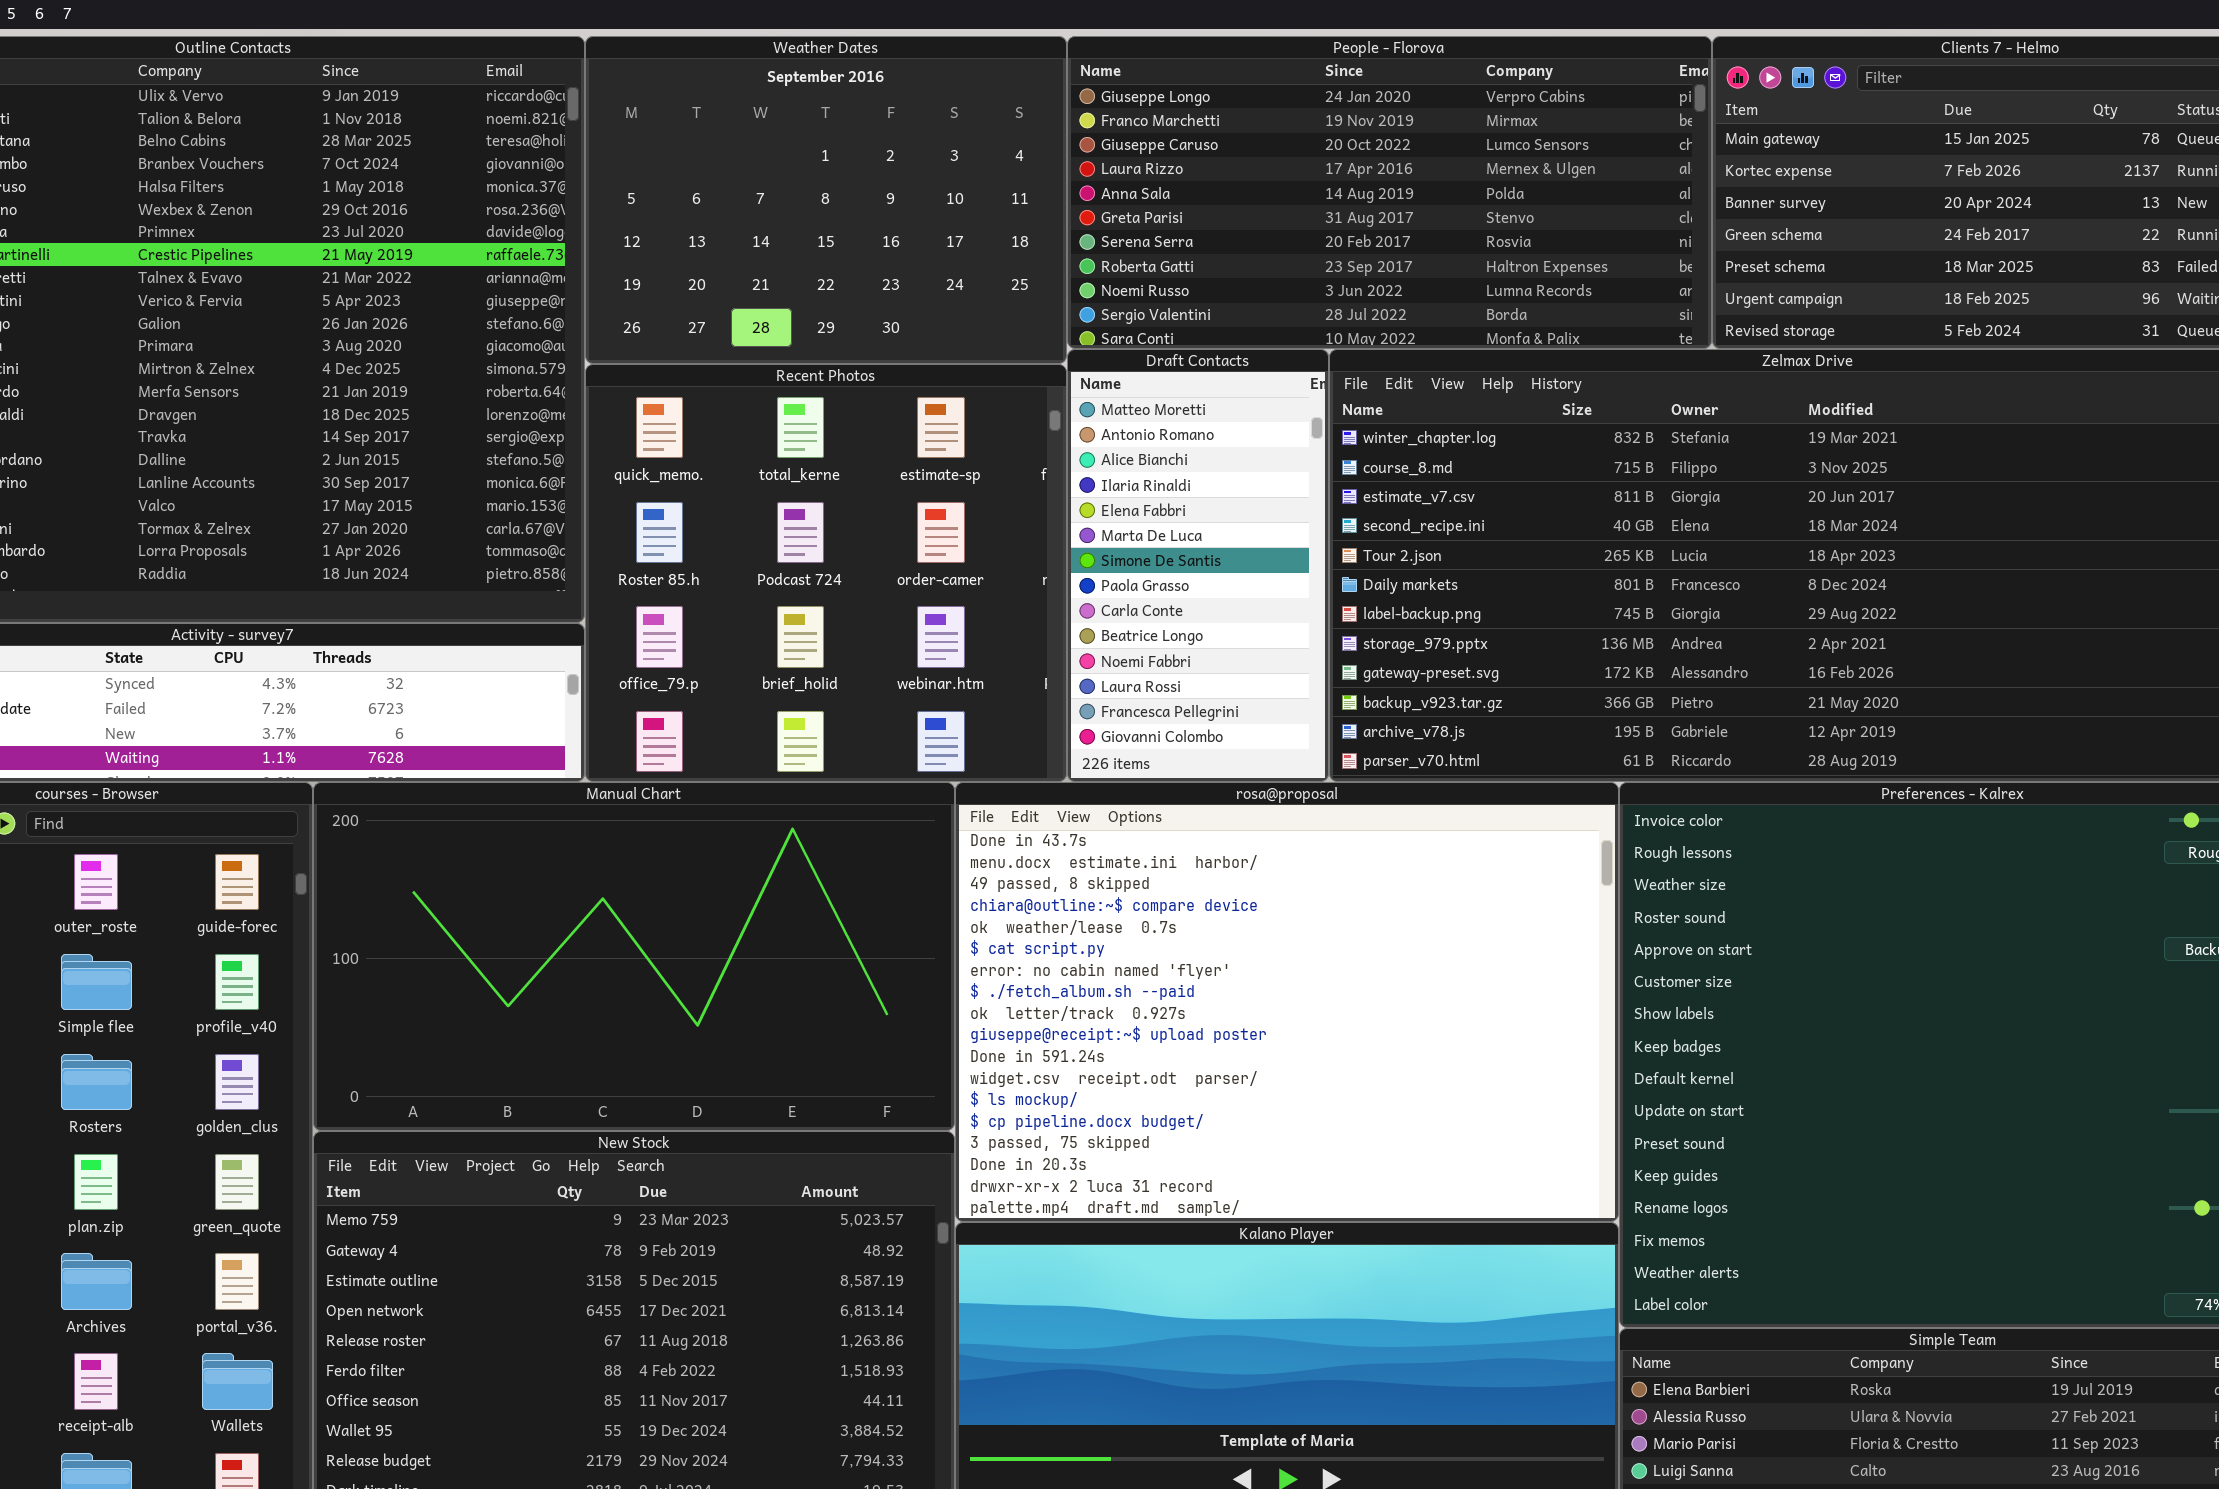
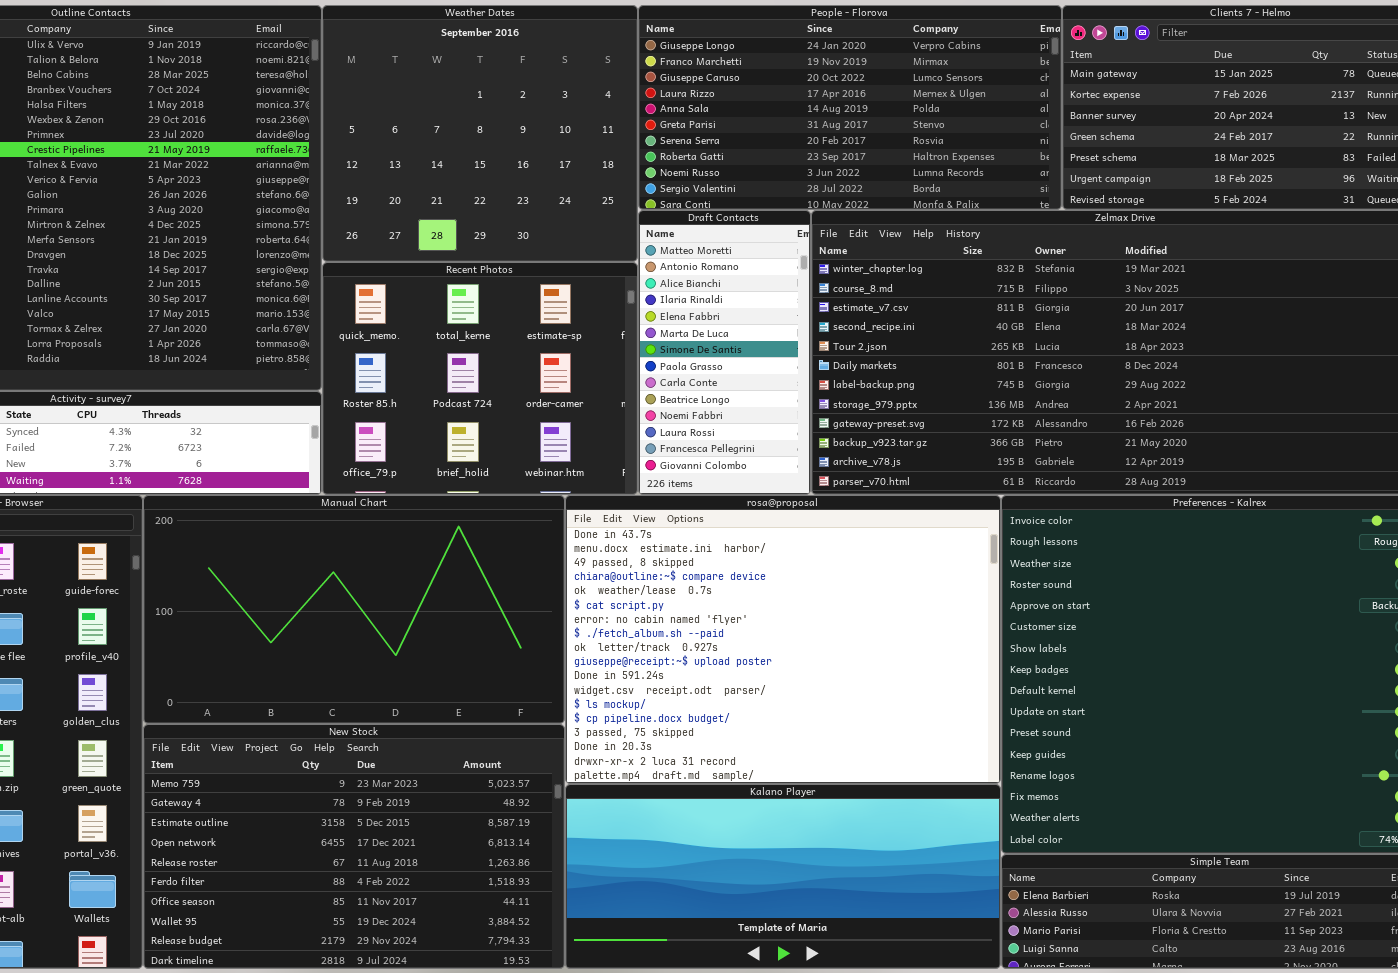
Weather Dates: [585,36,1067,364] -> [322,5,638,262], resized
Recent Photos: [585,364,1067,782] -> [322,262,638,495], resized

